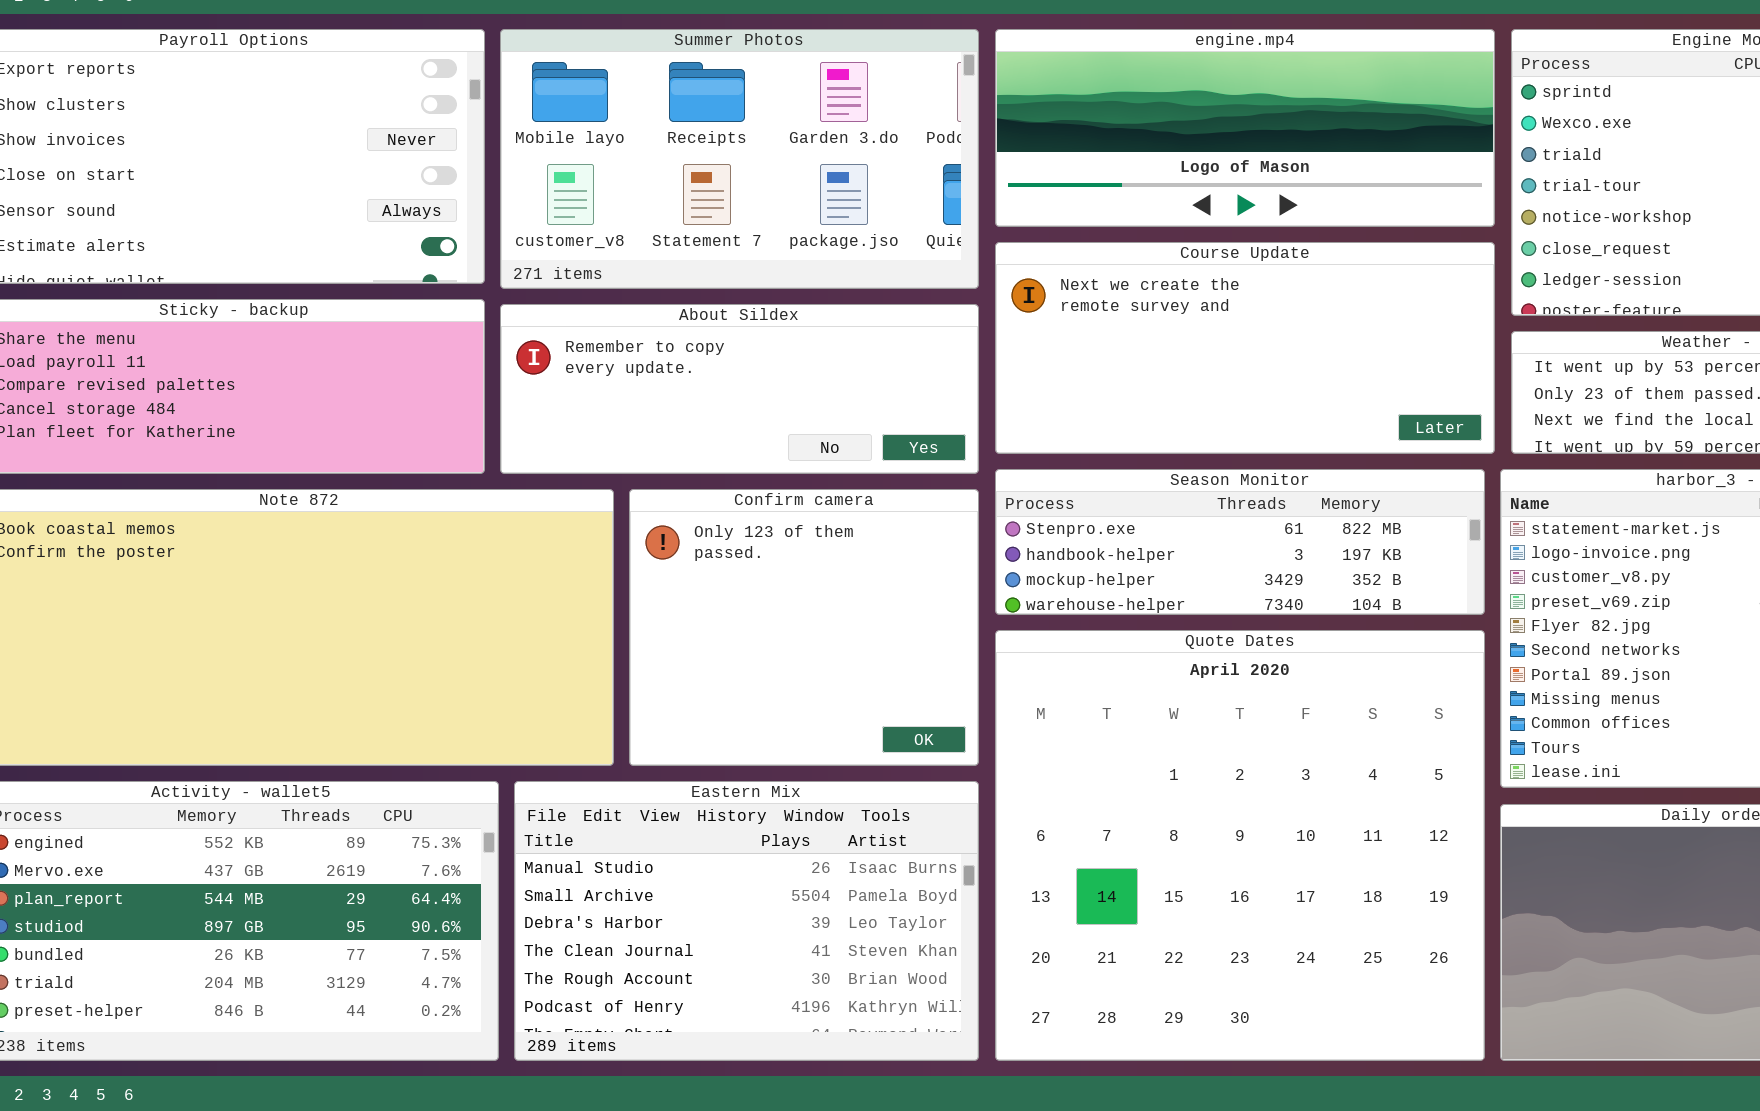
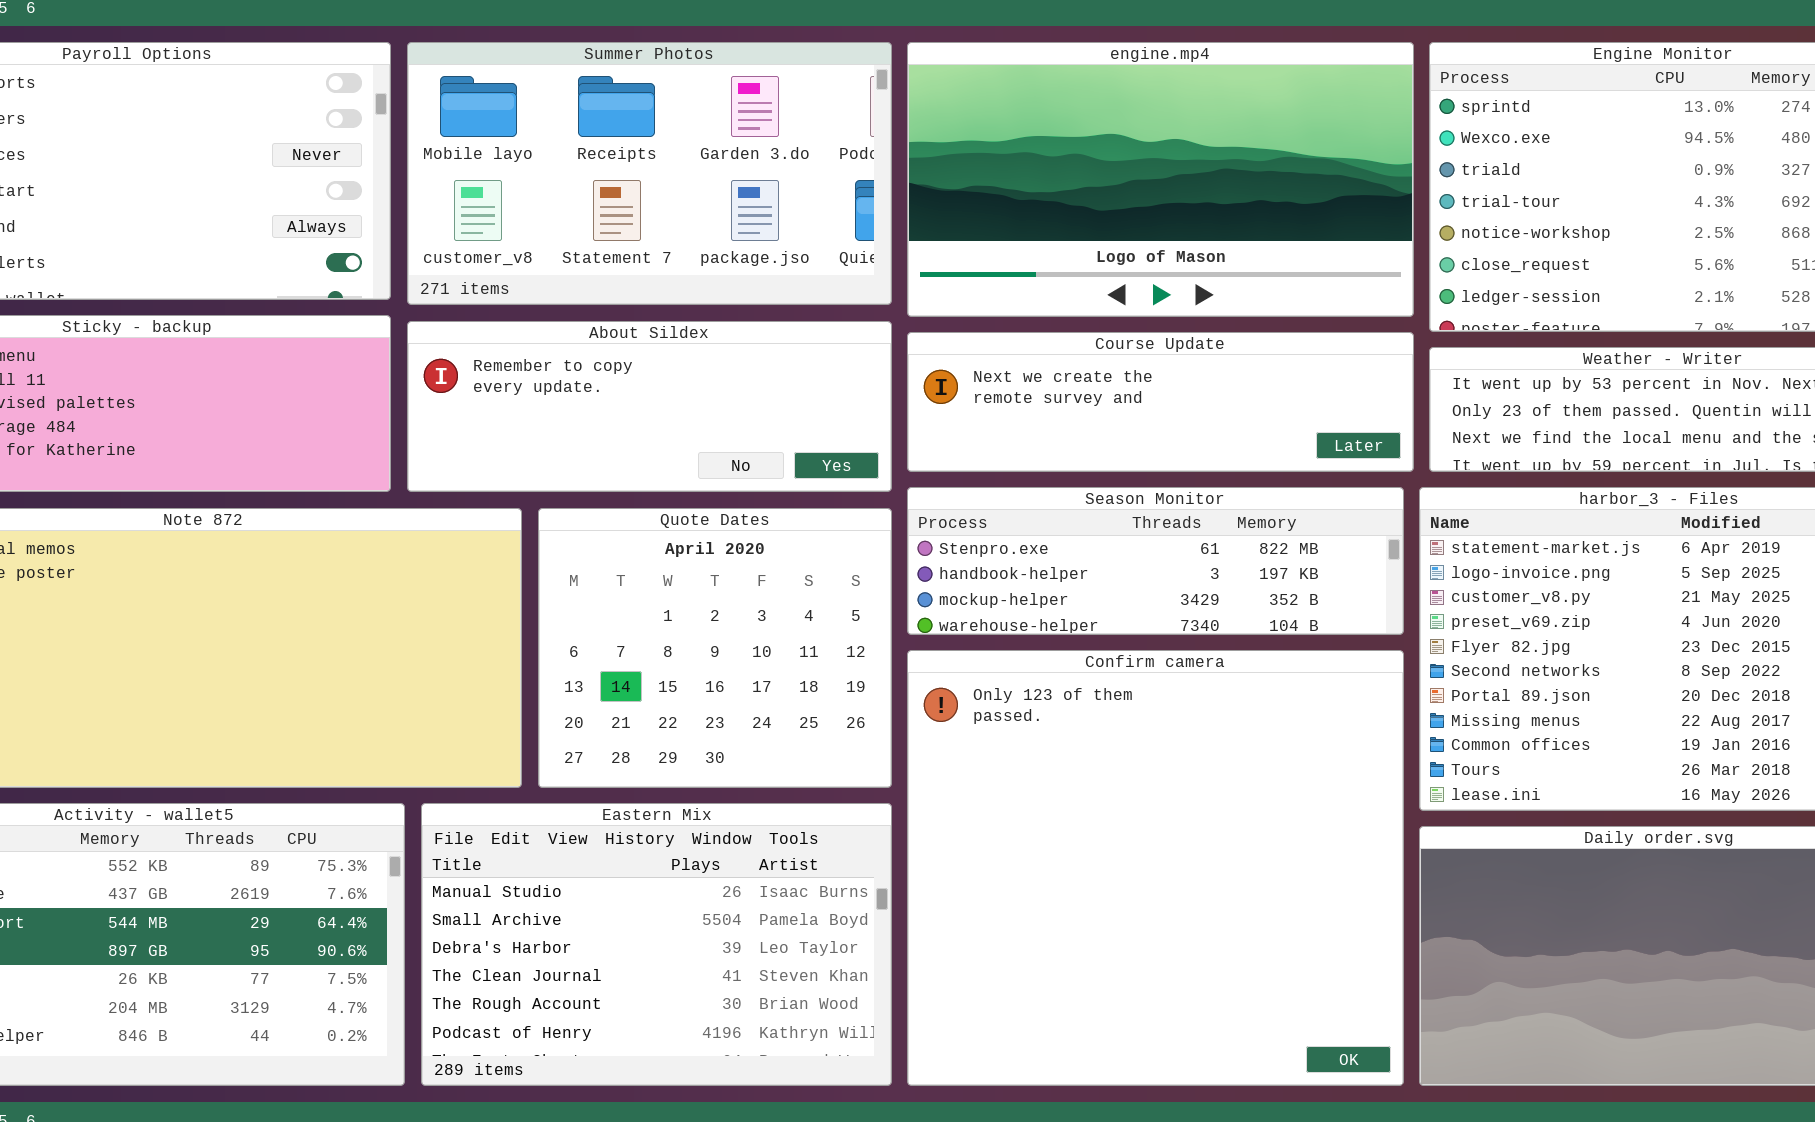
engine.mp4: [995,29,1495,227] -> [907,42,1414,317], resized
Course Update: [995,242,1495,454] -> [907,332,1414,472], resized
Confirm camera: [629,489,979,766] -> [907,650,1404,1086], moved, resized
Quote Dates: [995,630,1485,1061] -> [538,508,892,788], moved, resized

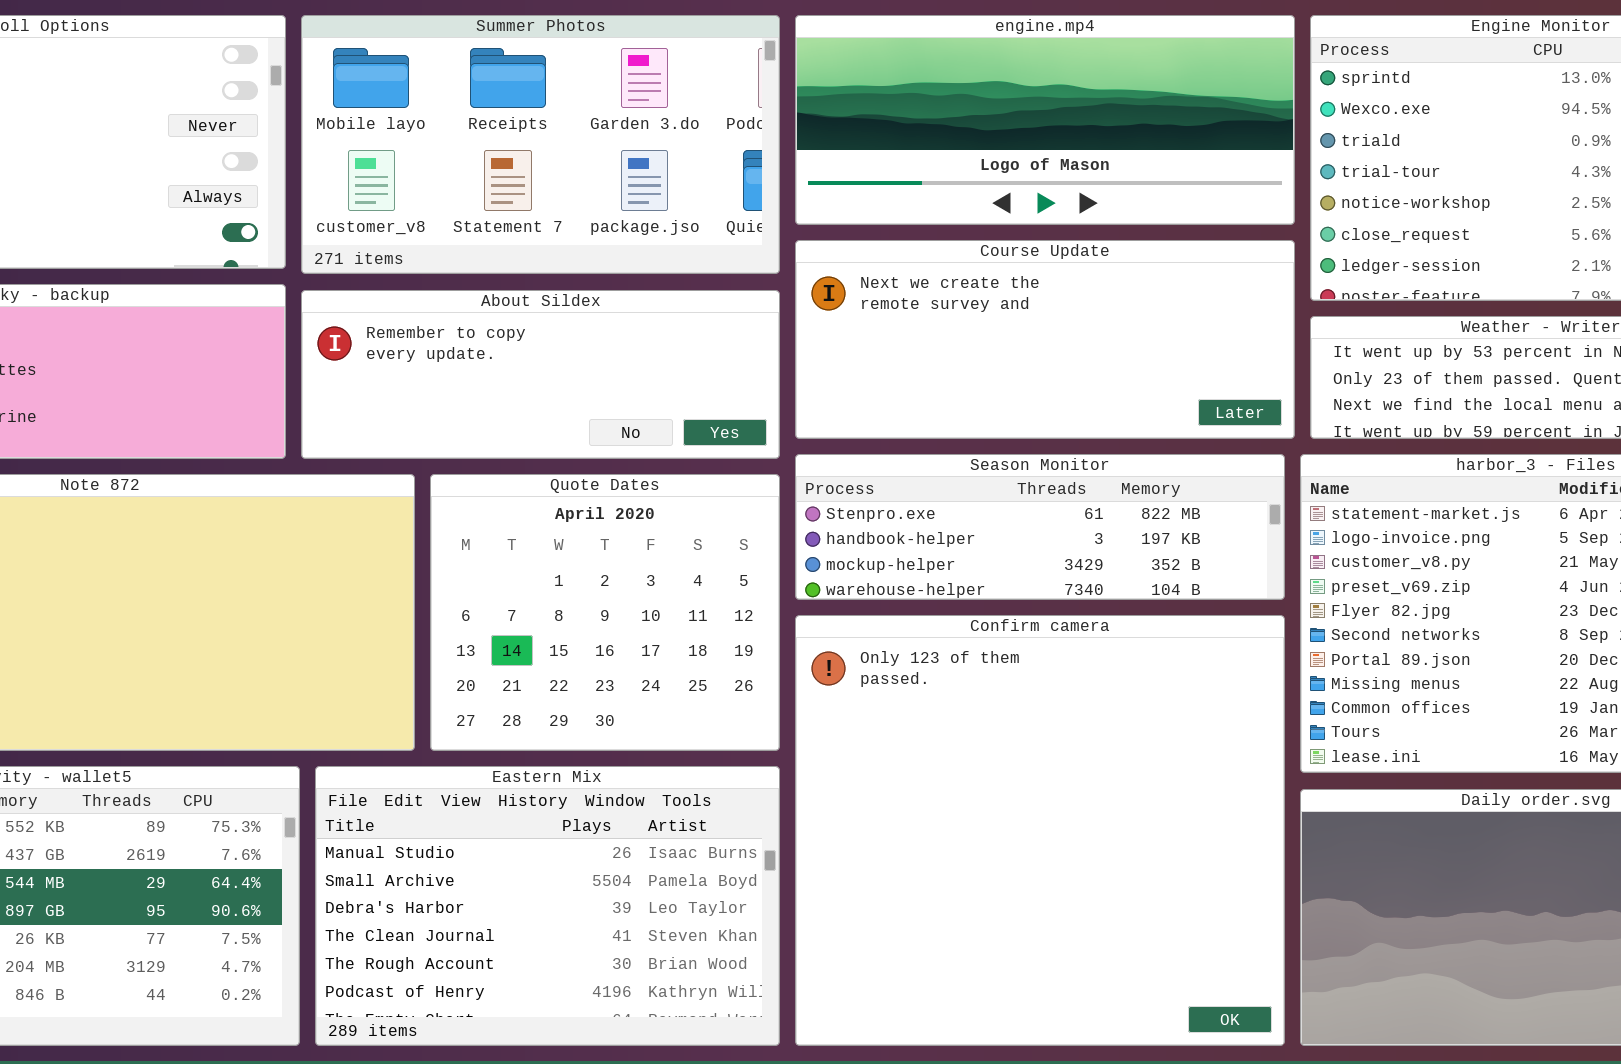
engine.mp4: [907,42,1414,317] -> [795,15,1295,225], resized
Course Update: [907,332,1414,472] -> [795,240,1295,439], resized

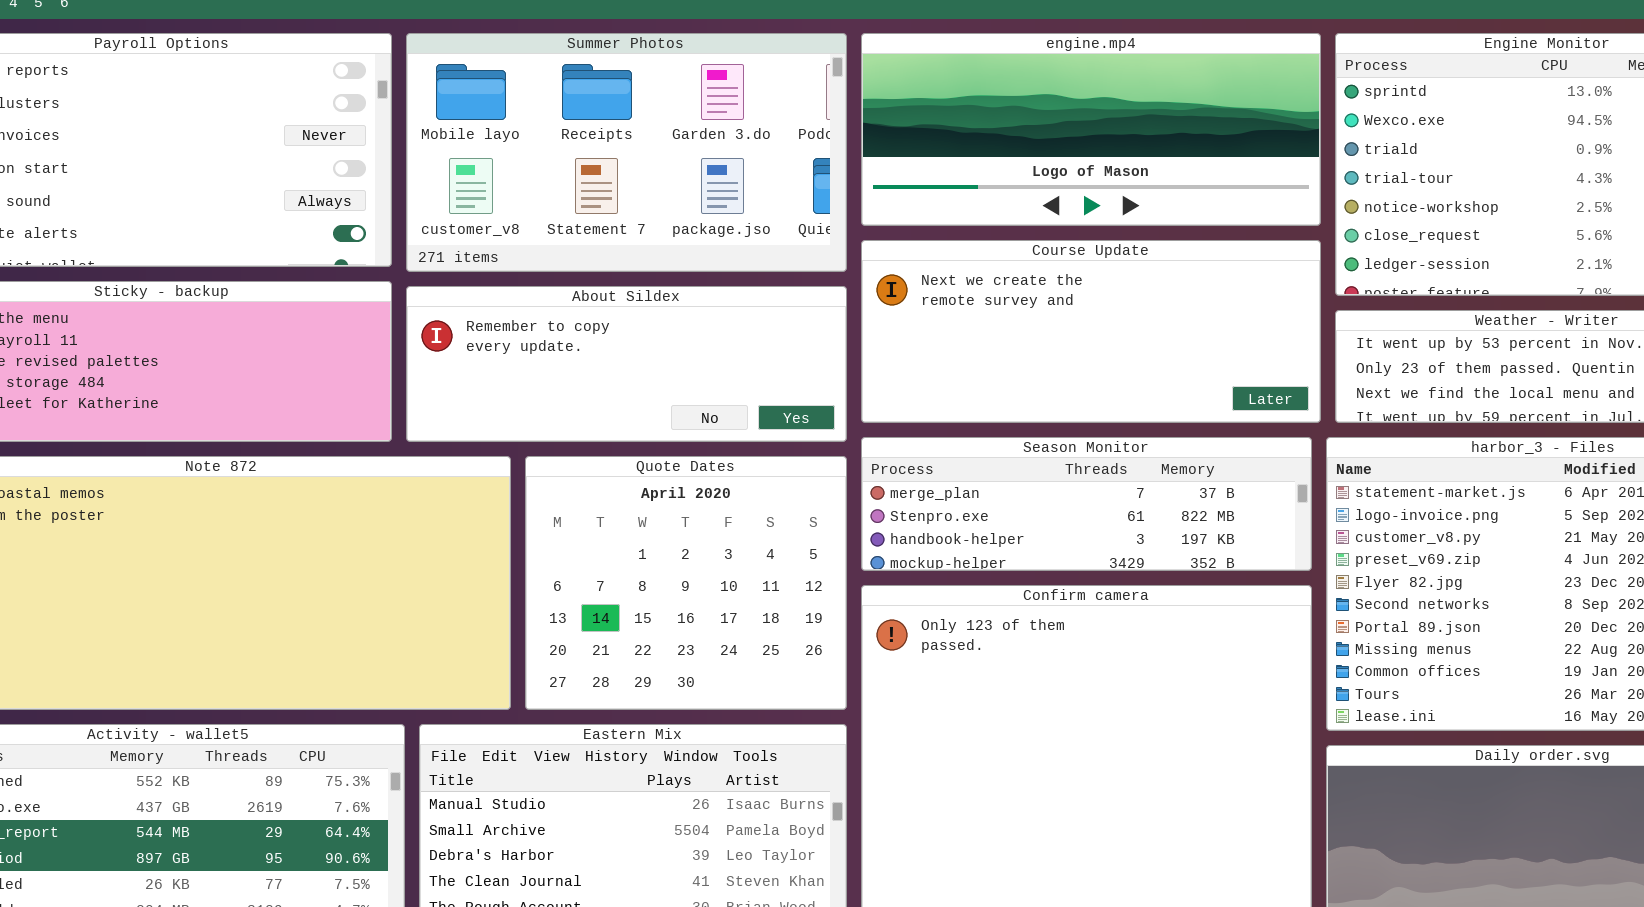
Season Monitor: [795,454,1285,600] -> [861,437,1312,571], scrolled up 1 row

